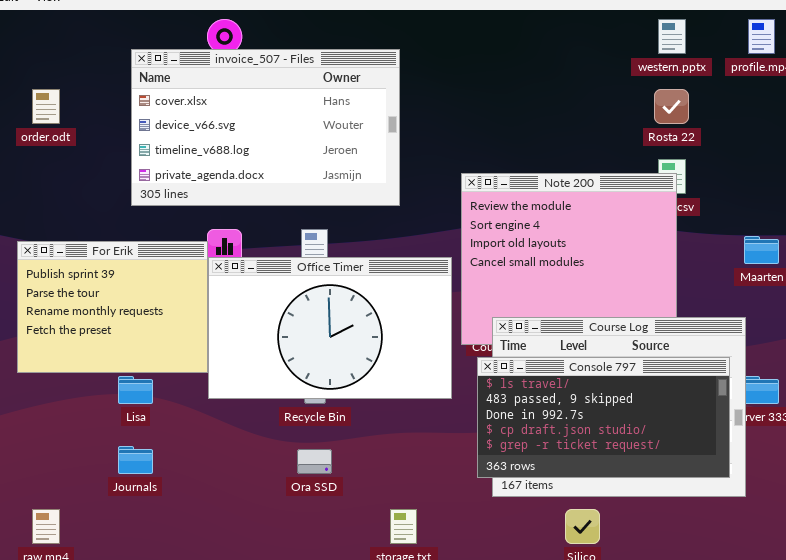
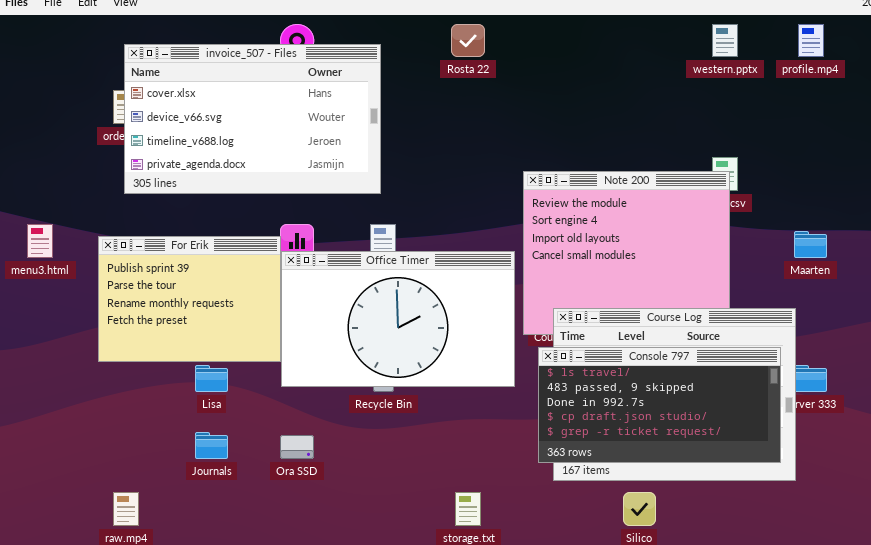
invoice_507 - Files: [131,49,400,206] -> [124,44,381,194], moved
Rosta 22: [654,89,689,124] -> [451,24,485,57], moved
Ora SSD: [297,449,332,474] -> [280,435,314,459], moved

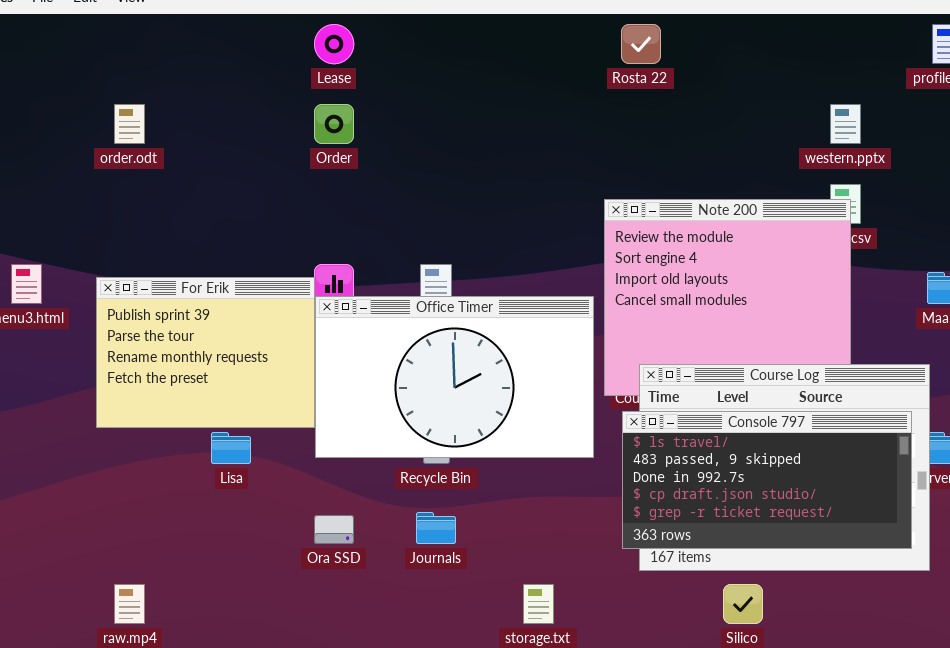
Rosta 22: [451,24,485,57] -> [621,24,661,64], moved
western.pptx: [712,24,738,57] -> [830,104,861,144], moved
invoice_507 - Files: [124,44,381,194] -> none, closed
Journals: [195,432,228,459] -> [416,512,456,544], moved

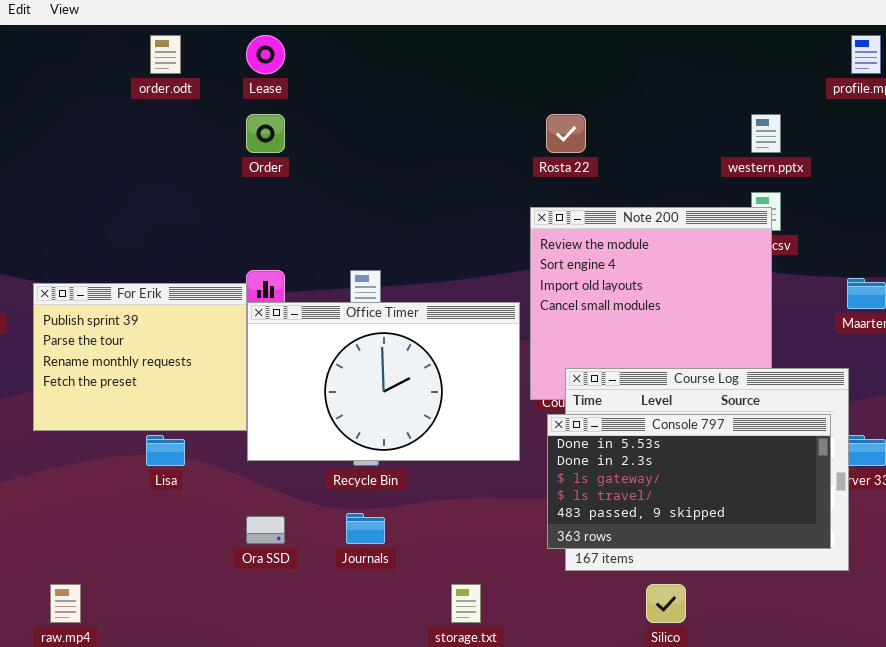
Rosta 22: [621,24,661,64] -> [546,114,586,153], moved
order.odt: [114,104,145,144] -> [150,35,181,74], moved
Console 797: [622,411,912,549] -> [547,414,831,549], scrolled up 3 rows

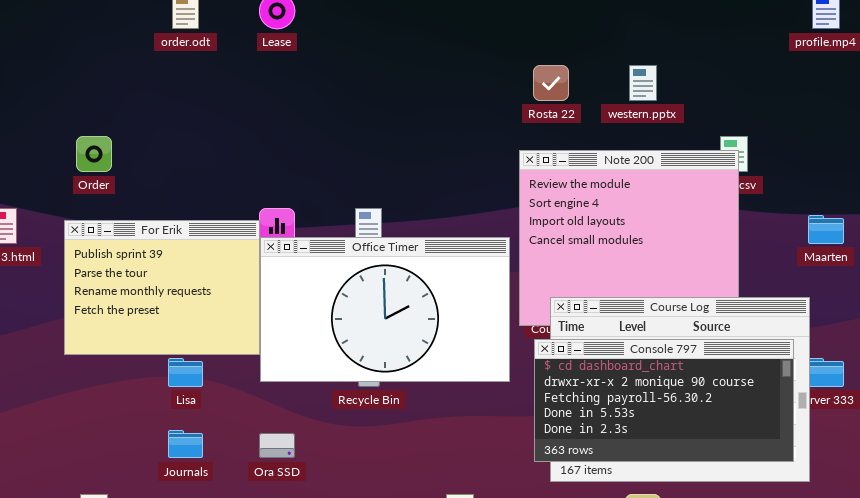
Order: [246,114,285,153] -> [76,136,112,172], moved
western.pptx: [751,114,781,153] -> [629,65,657,101], moved
Console 797: [547,414,831,549] -> [534,339,794,462], scrolled up 3 rows
Journals: [346,513,385,544] -> [168,430,203,458], moved

